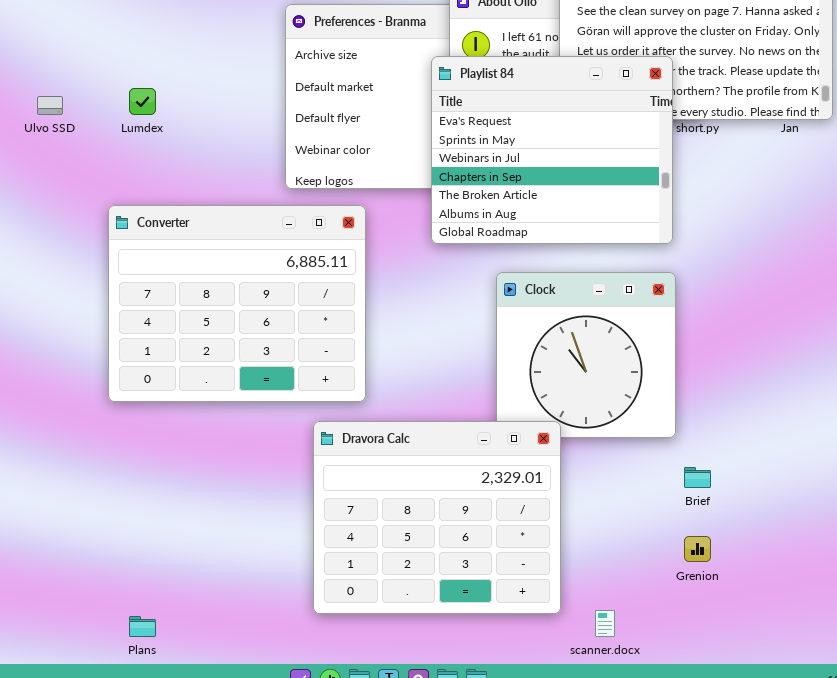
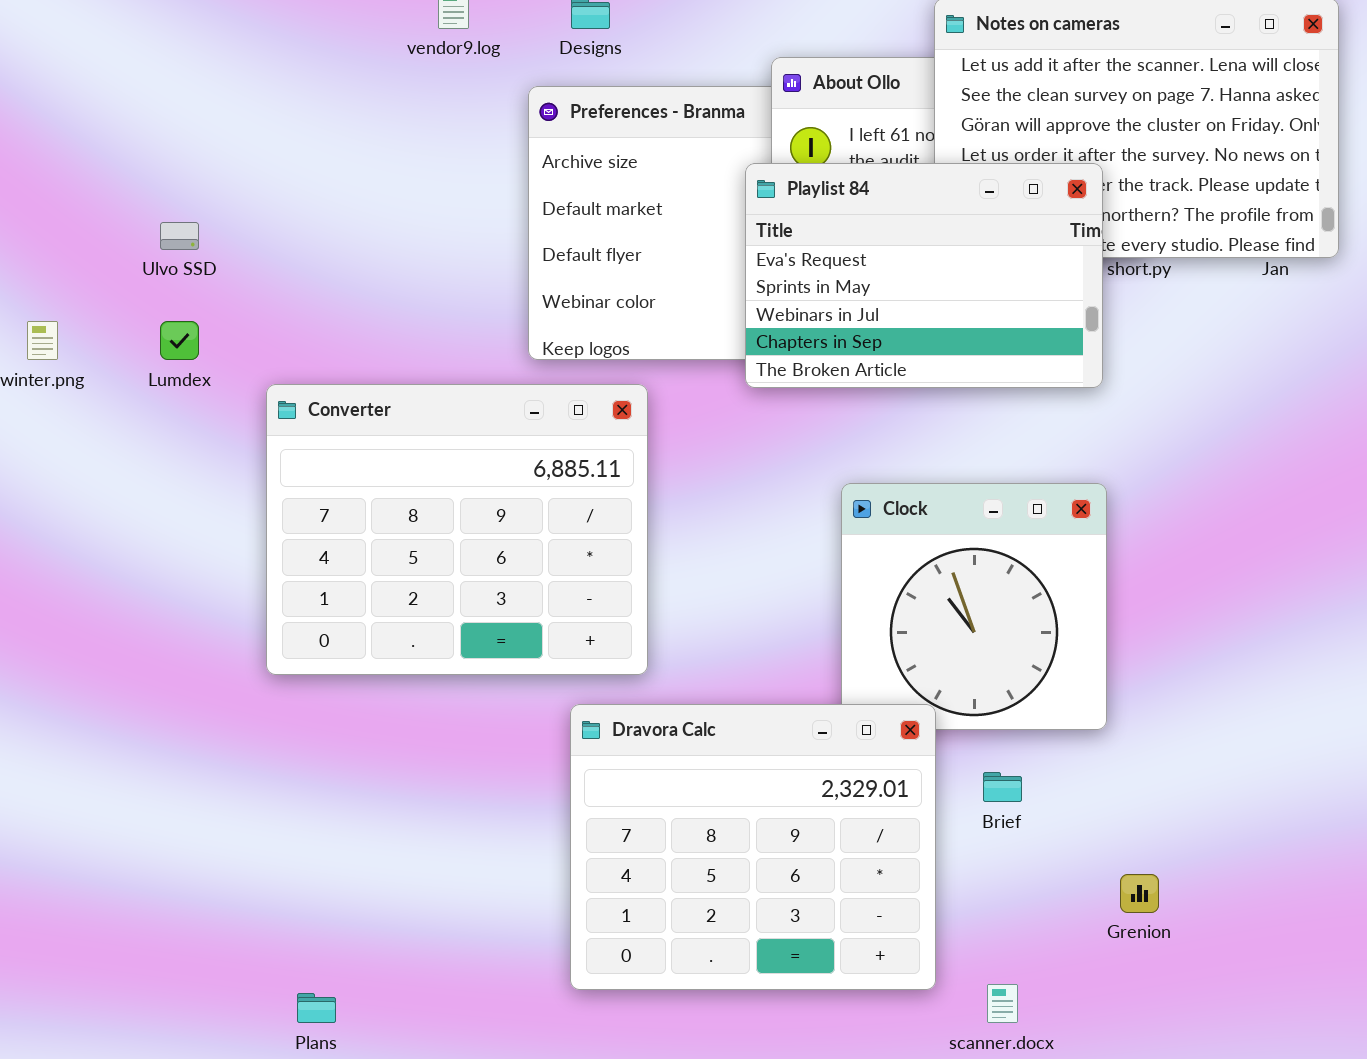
Playlist 84: [431,56,673,244] -> [745,163,1103,388], resized
Lumdex: [129,88,156,115] -> [160,321,199,360], moved
Brief: [684,467,711,488] -> [983,772,1022,802], moved

